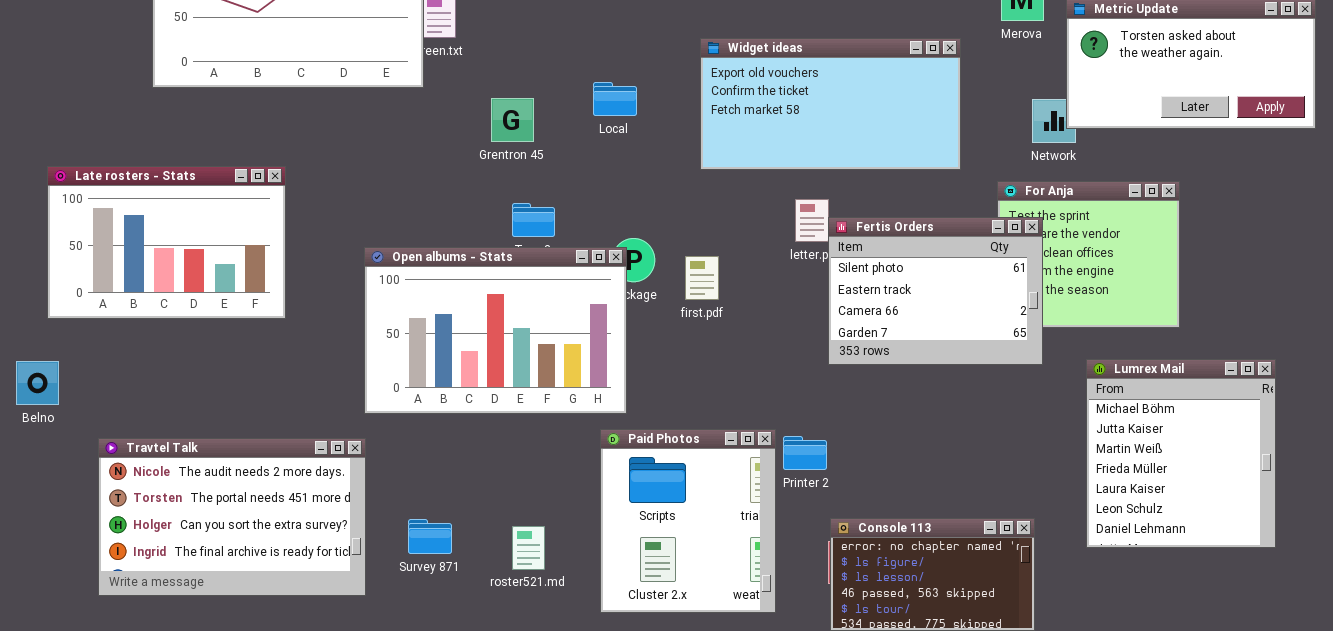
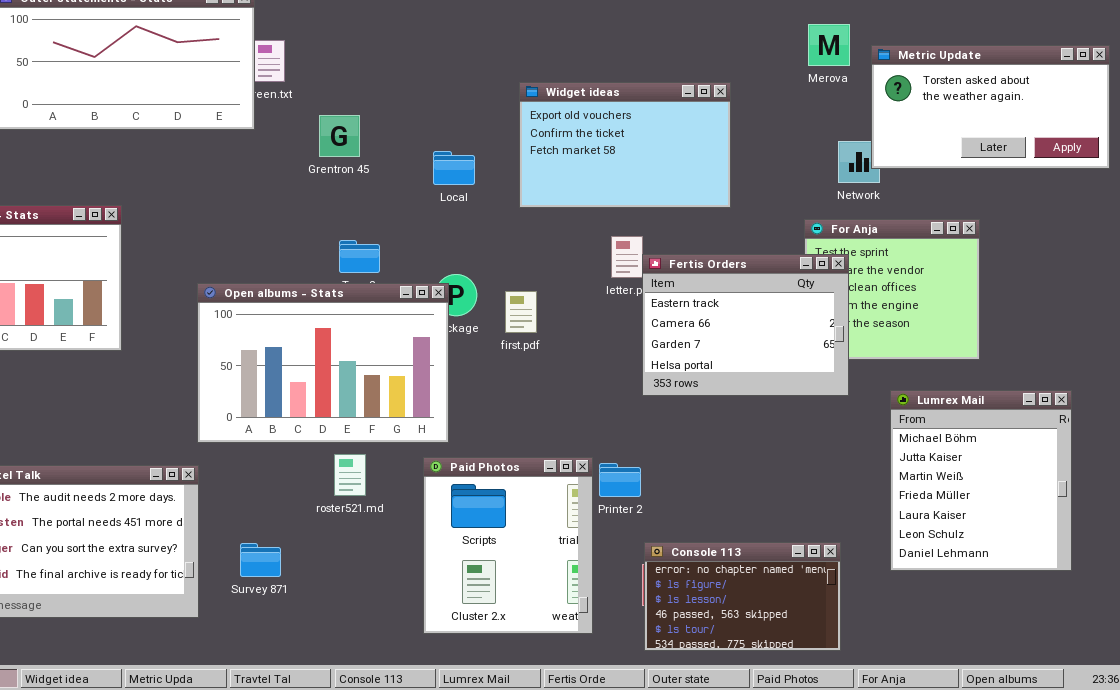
Widget ideas: [700,38,961,170] -> [519,82,731,208], resized
Local: [593,82,637,116] -> [433,151,475,185], moved
Grentron 45: [491,98,534,142] -> [319,115,360,157], moved
Fertis Orders: [828,217,1043,365] -> [642,254,849,396], scrolled down 1 row
roster521.md: [512,526,545,570] -> [334,454,366,496], moved

